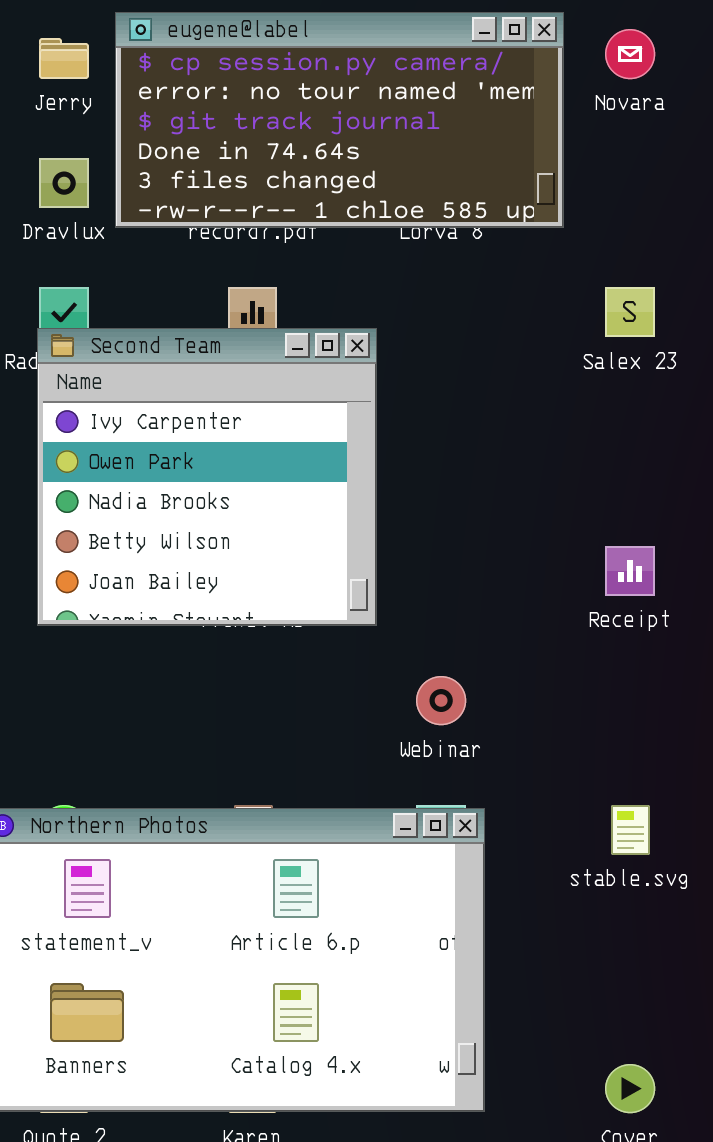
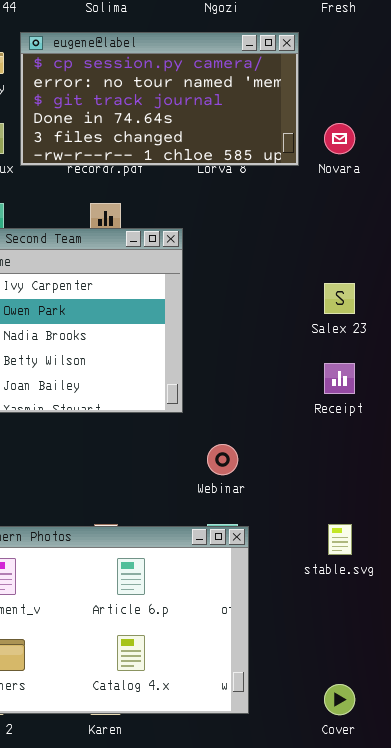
Novara: [605,29,655,79] -> [324,123,355,154], moved
Salex 23: [605,287,655,337] -> [324,283,355,314], moved

